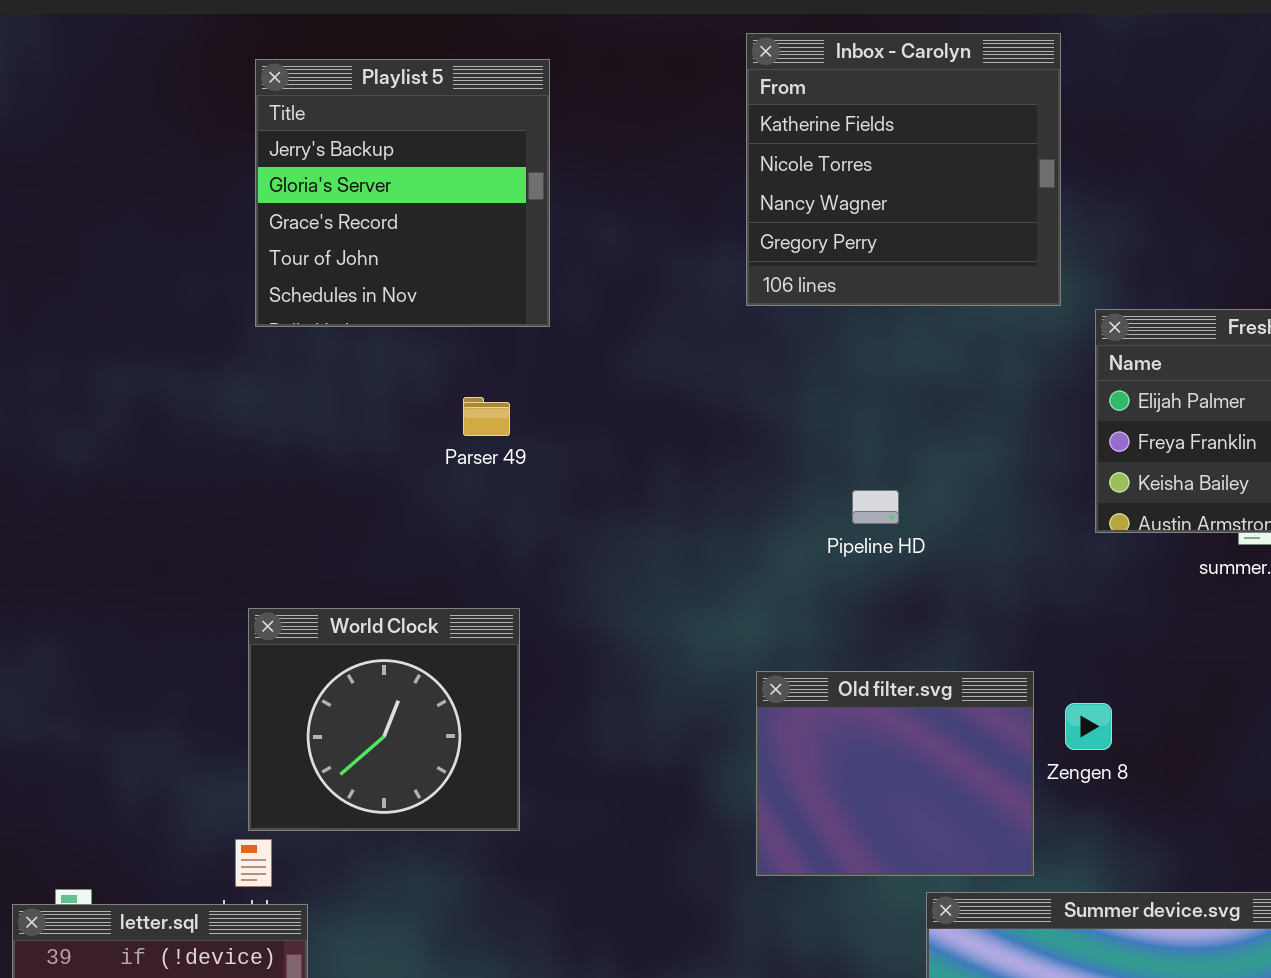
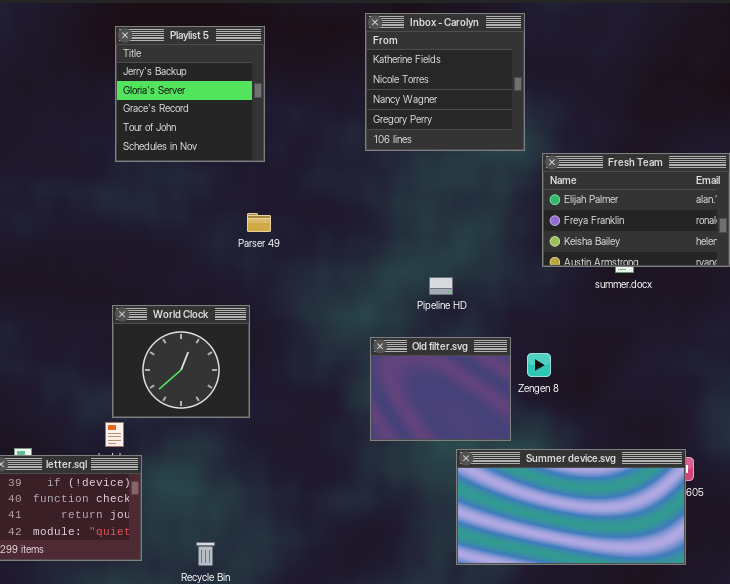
Parser 49: [463,397,510,436] -> [247,213,271,232], moved
Pipeline HD: [852,490,899,524] -> [429,277,453,295], moved

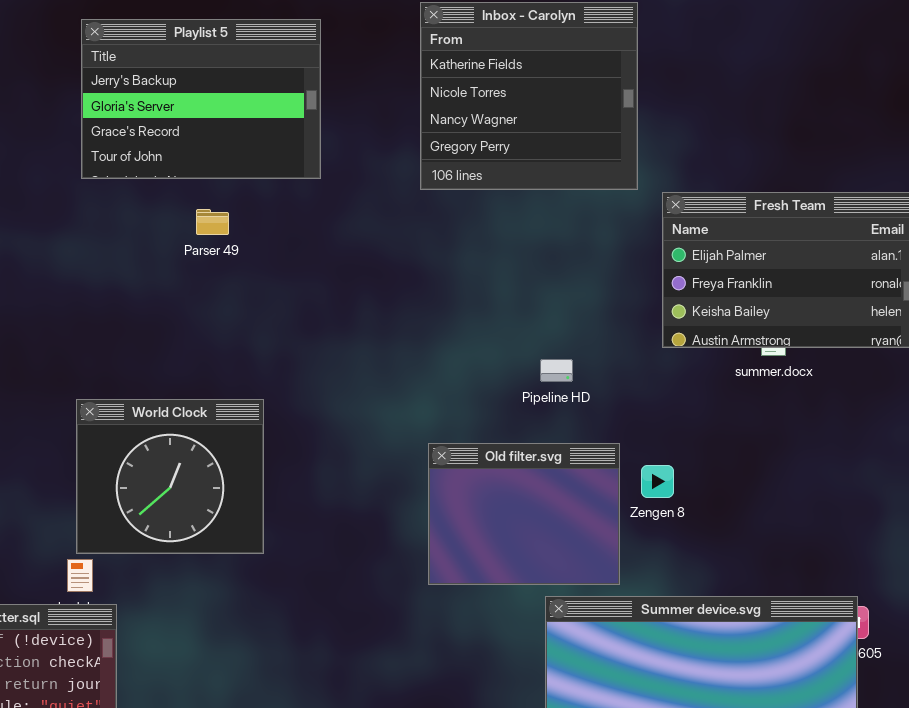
Playlist 5: [115,26,265,162] -> [81,19,321,179], resized
Parser 49: [247,213,271,232] -> [196,209,229,235], moved
Pipeline HD: [429,277,453,295] -> [540,359,573,382], moved

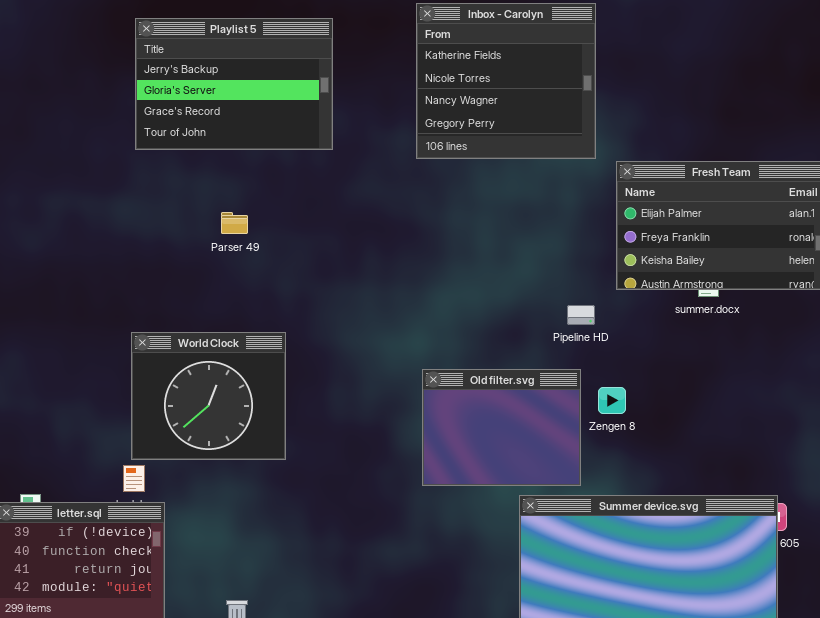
Parser 49: [196,209,229,235] -> [221,212,248,234], moved
Pipeline HD: [540,359,573,382] -> [567,305,595,325], moved

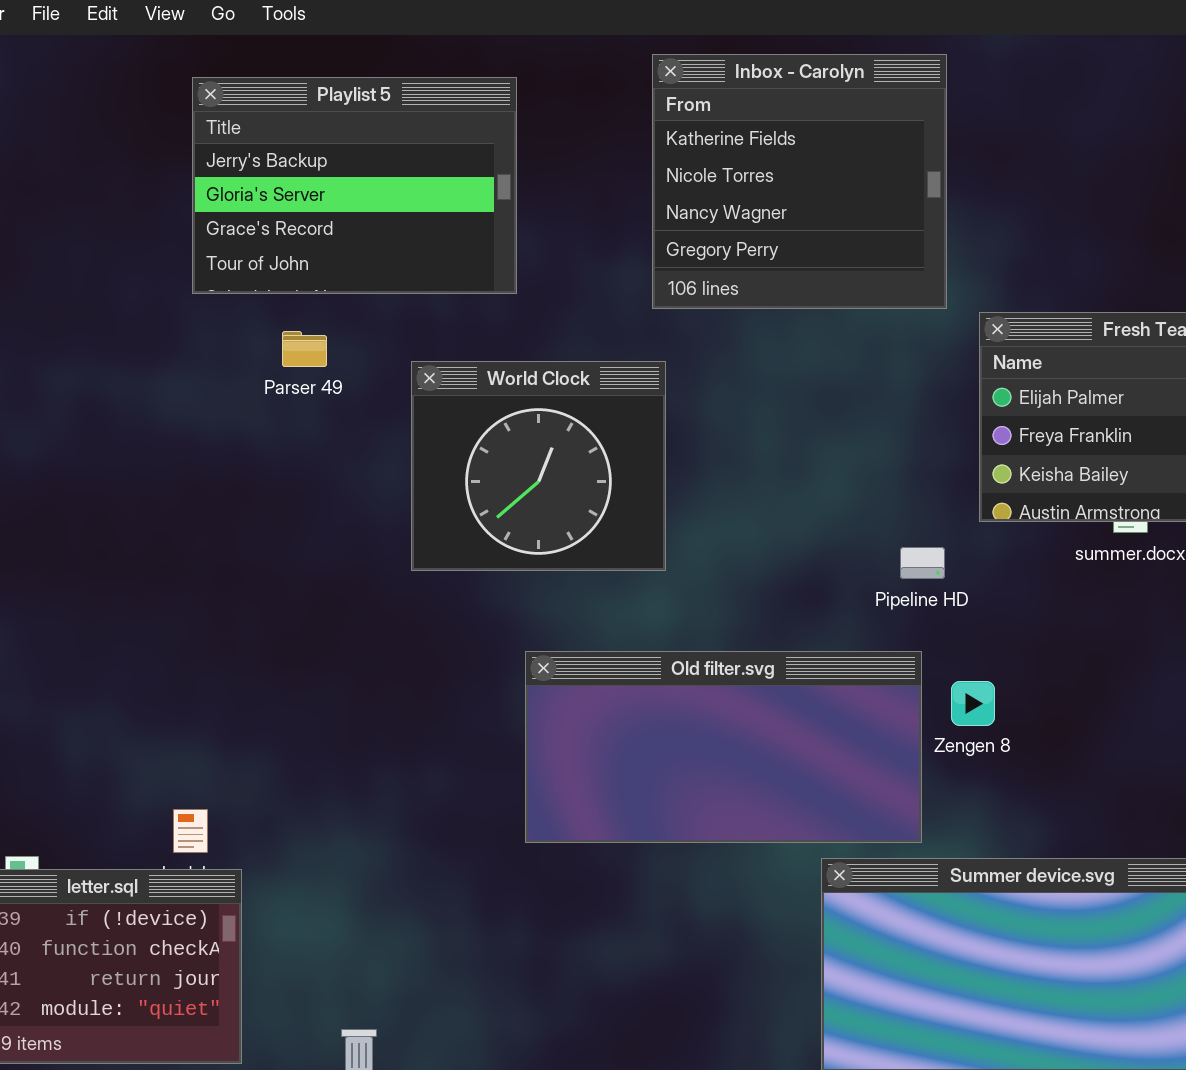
Parser 49: [221,212,248,234] -> [282,331,327,367], moved
World Clock: [131,332,286,460] -> [411,361,666,571], moved
Old filter.svg: [422,369,581,486] -> [525,651,922,843], resized

